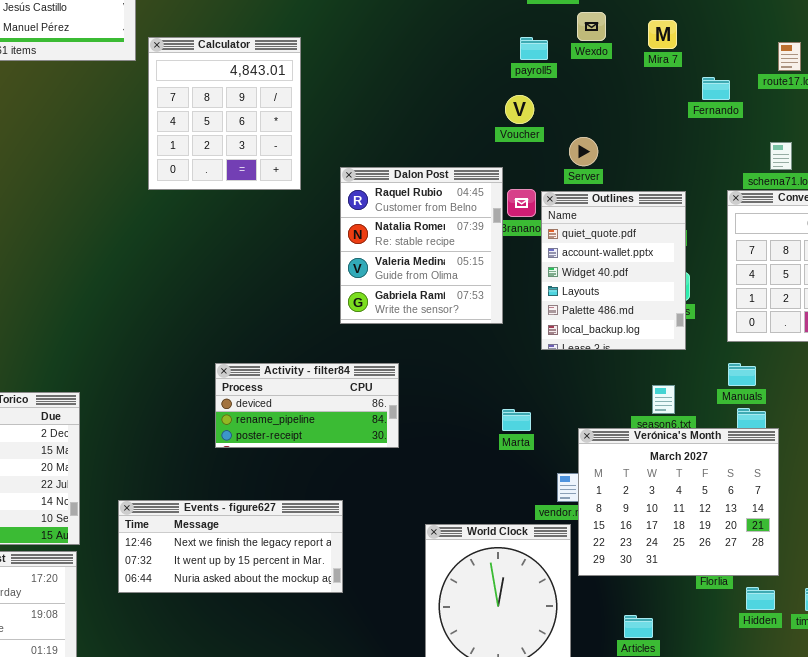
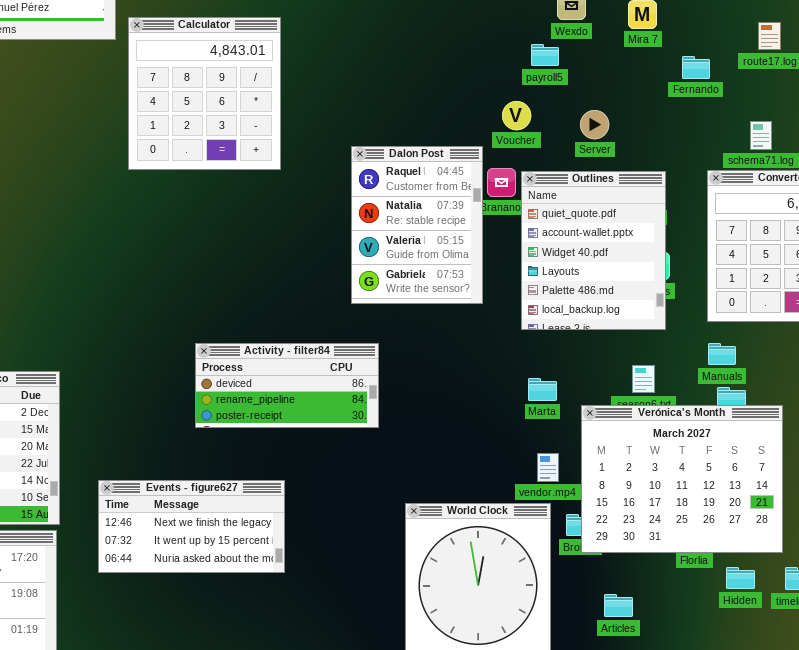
payroll5: [520,37,548,60] -> [531,44,559,66], moved
Voucher: [505,95,534,124] -> [502,101,531,130], moved
Server: [569,137,598,166] -> [580,110,609,139], moved
Dalon Post: [340,167,503,324] -> [351,146,483,304], resized
Marta: [502,409,531,431] -> [528,378,557,401], moved
Verónica's Month: [578,428,779,576] -> [581,405,783,553], moved
Events - figure627: [118,500,343,593] -> [98,480,285,573], resized

